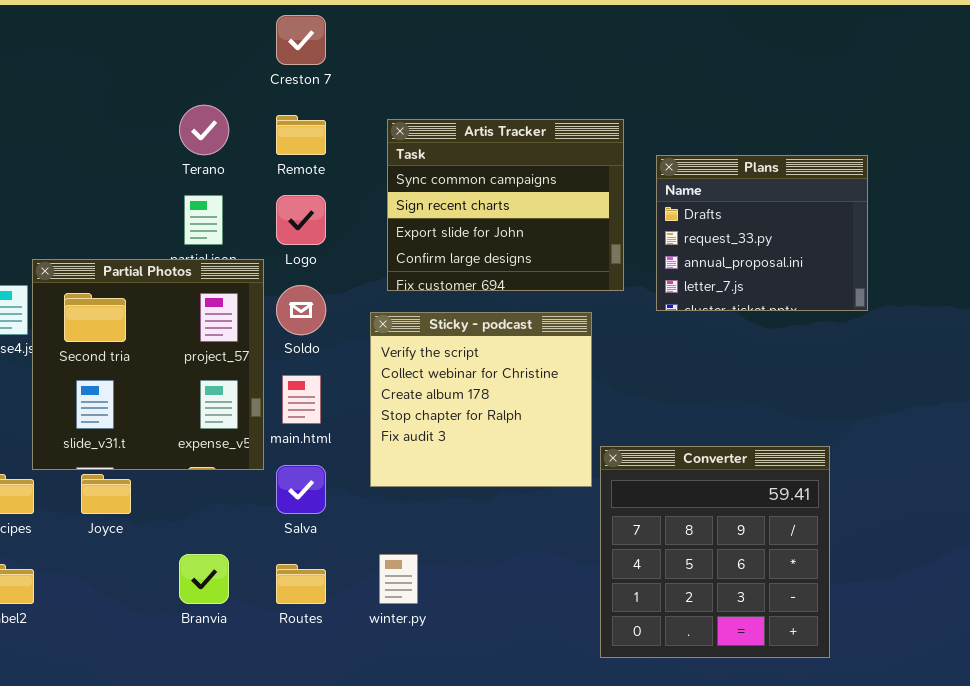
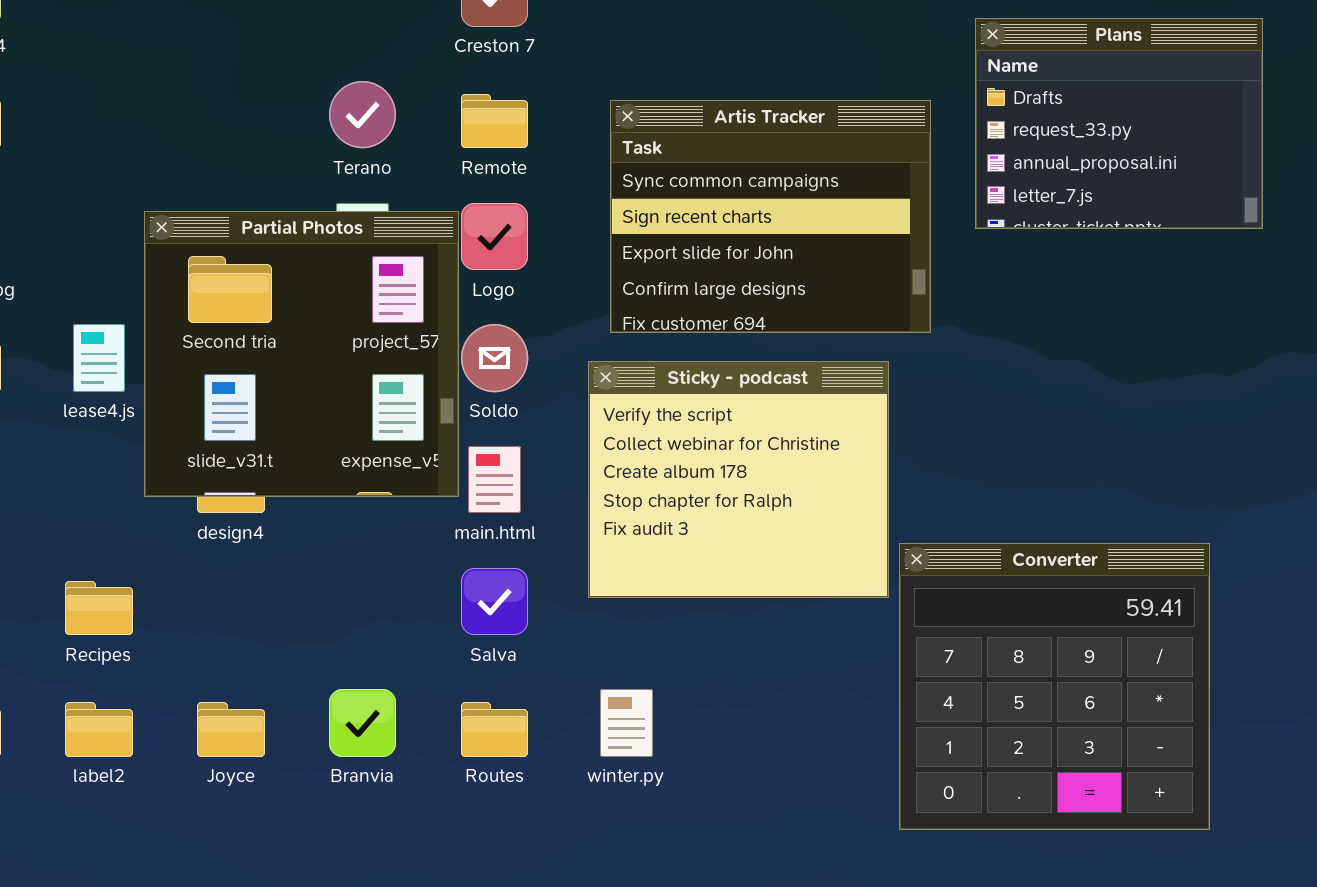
Plans: [656,155,868,311] -> [975,18,1263,229], moved
Partial Photos: [32,259,264,470] -> [144,211,459,497], moved
Joyce: [81,474,131,514] -> [197,702,265,757], moved

